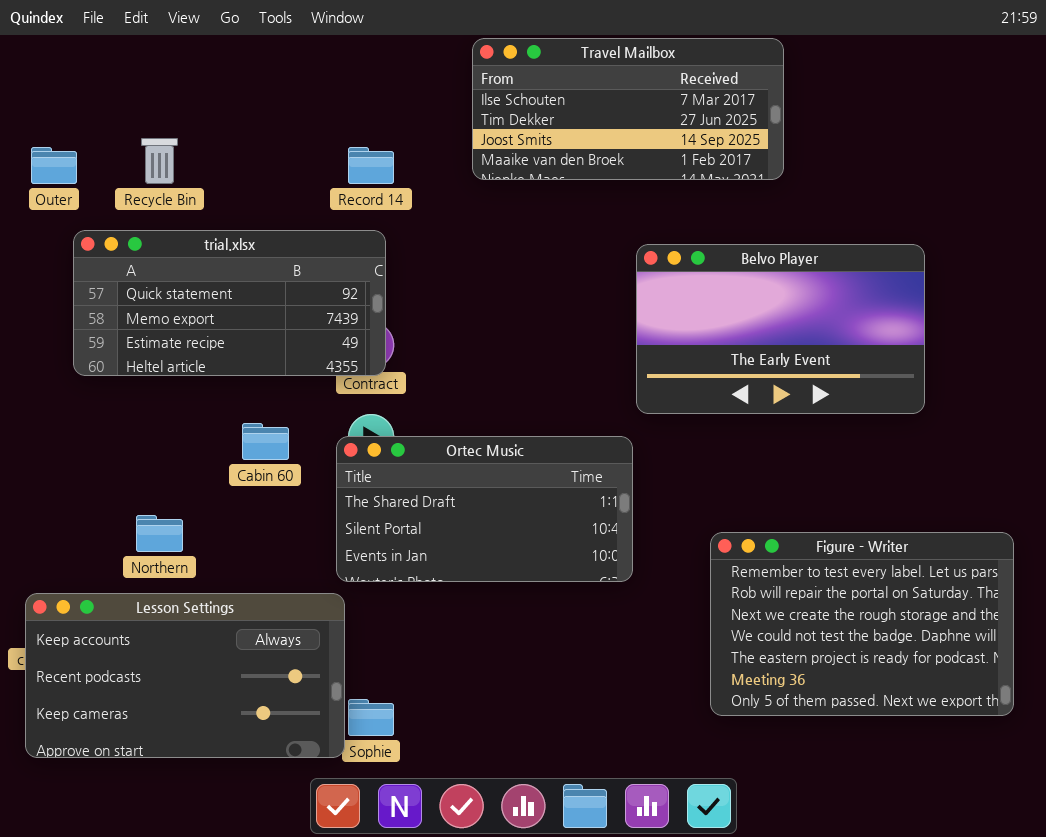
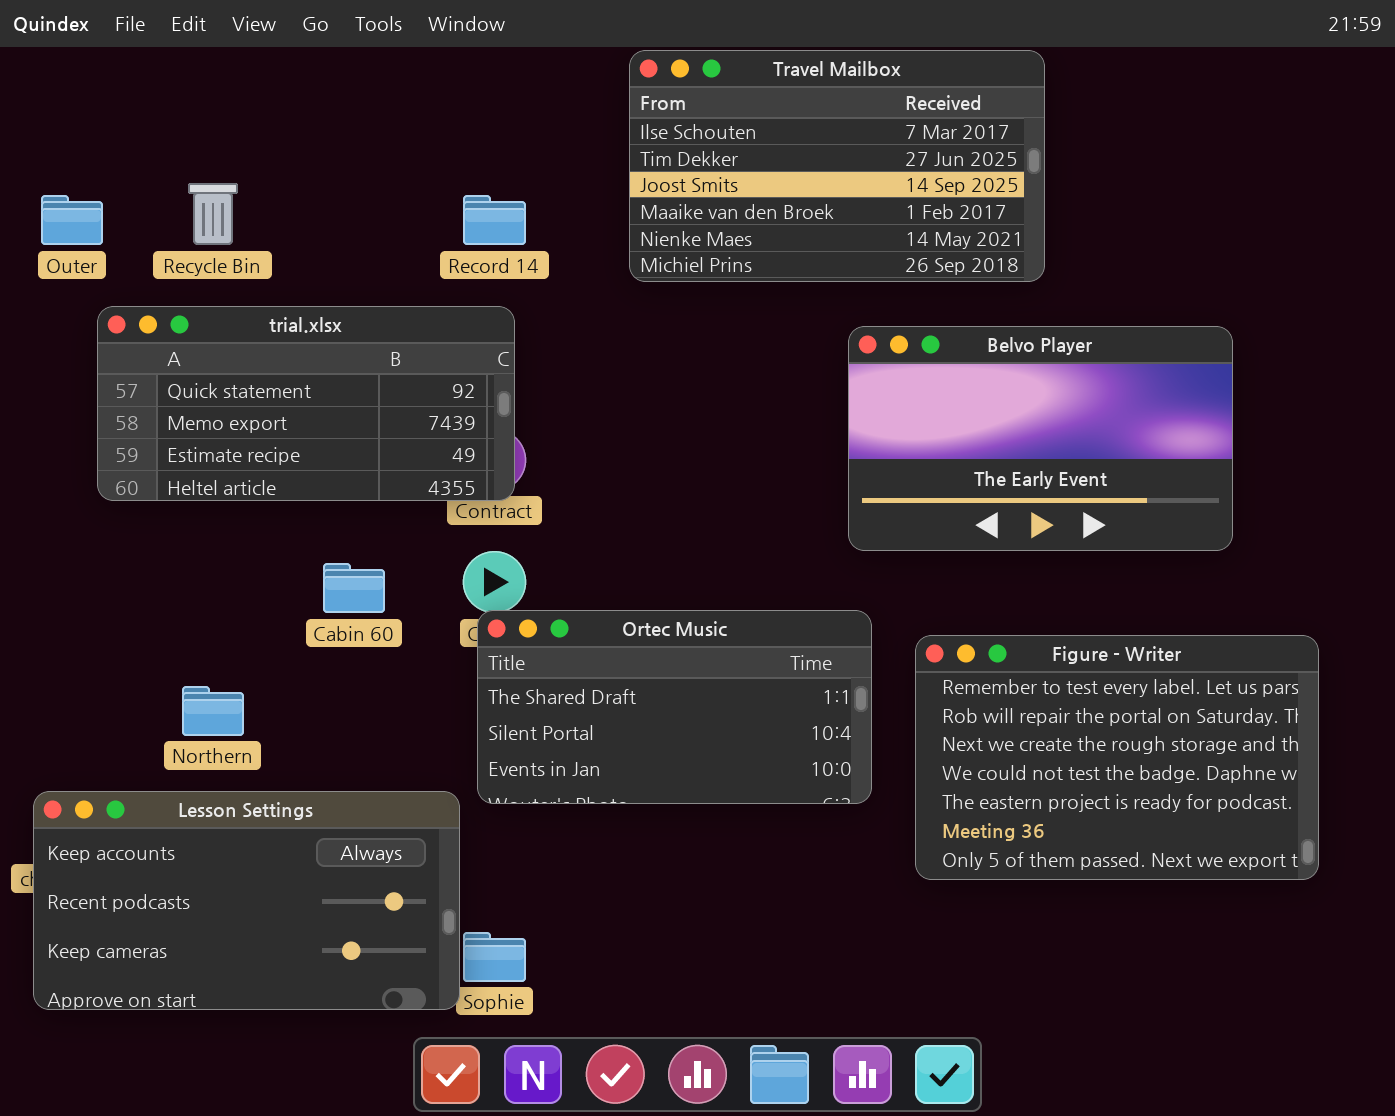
Travel Mailbox: [472,38,784,180] -> [629,50,1045,282], resized
Ortec Music: [336,436,633,582] -> [477,610,872,804], moved
Figure - Writer: [710,532,1014,716] -> [915,635,1319,880], moved

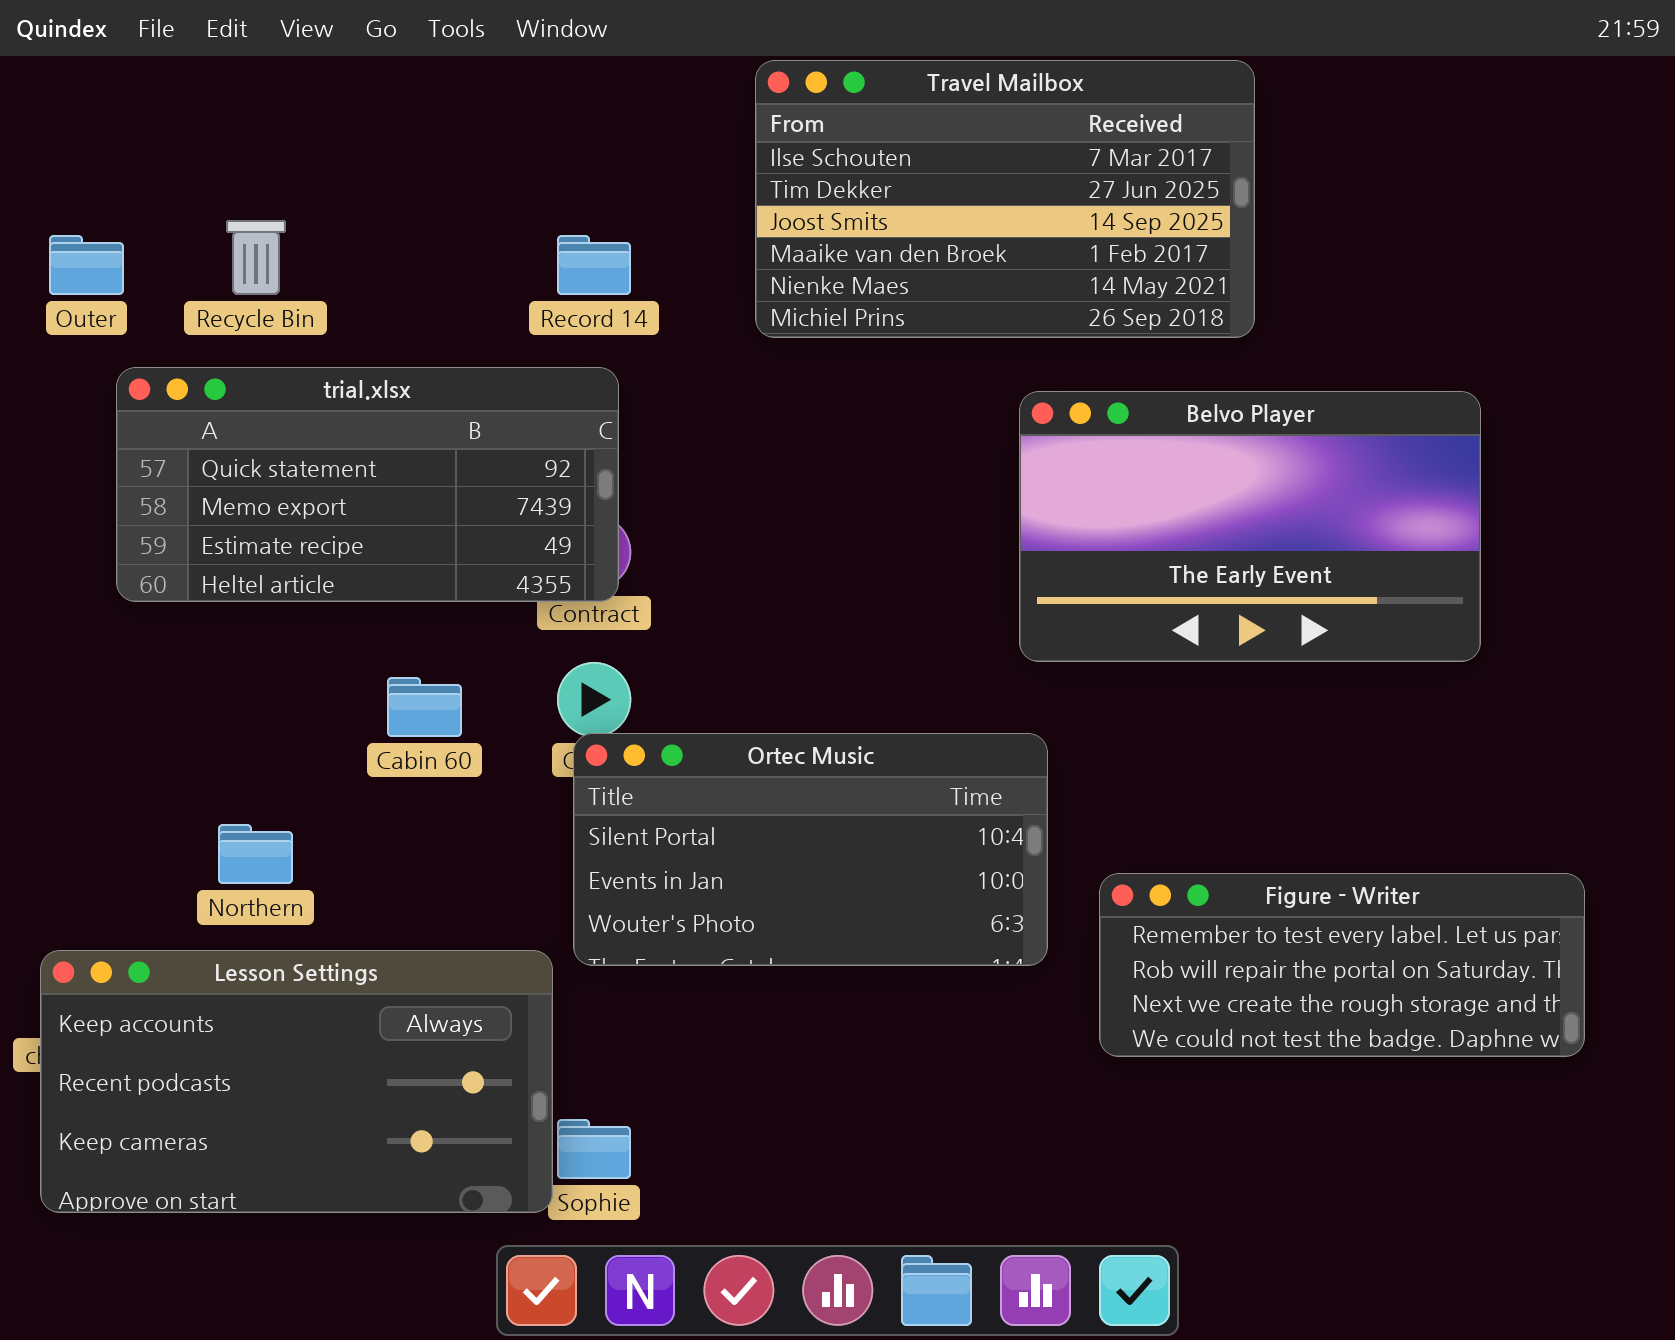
Ortec Music: [477,610,872,804] -> [573,733,1048,966], scrolled down 1 row
Figure - Writer: [915,635,1319,880] -> [1099,873,1585,1057], resized

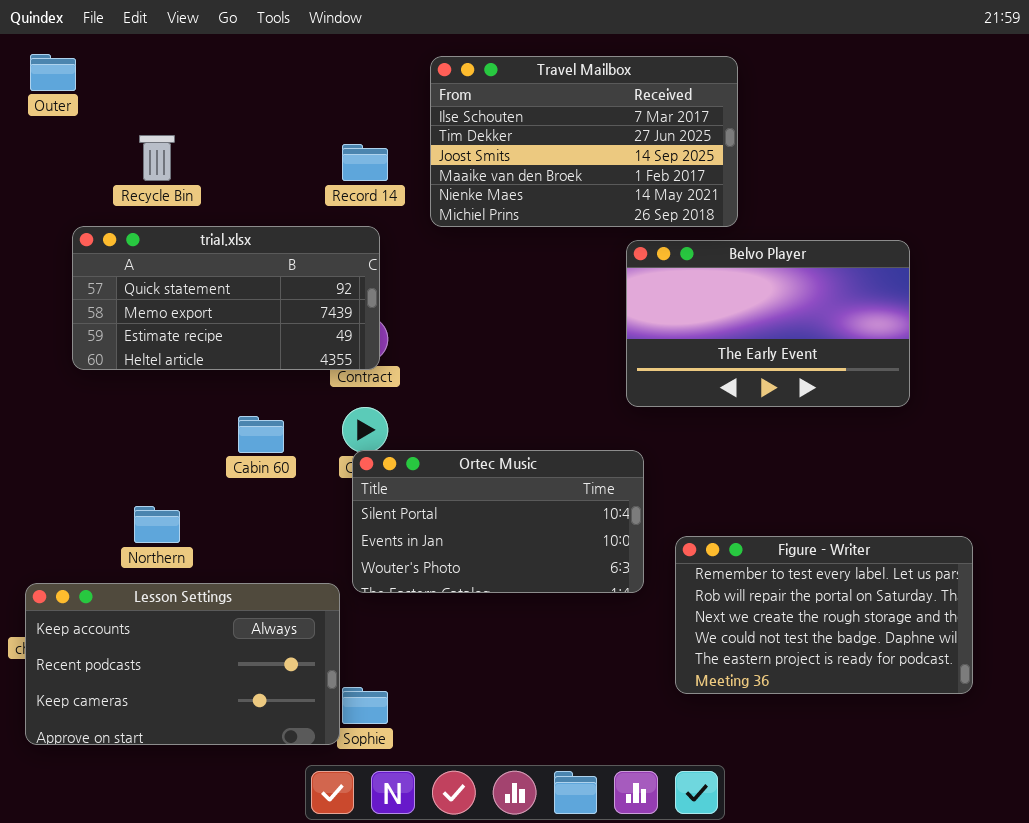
Travel Mailbox: [755,60,1255,338] -> [430,56,738,227], moved
Outer: [49,235,124,295] -> [30,54,76,91], moved
Figure - Writer: [1099,873,1585,1057] -> [675,536,973,694], resized

